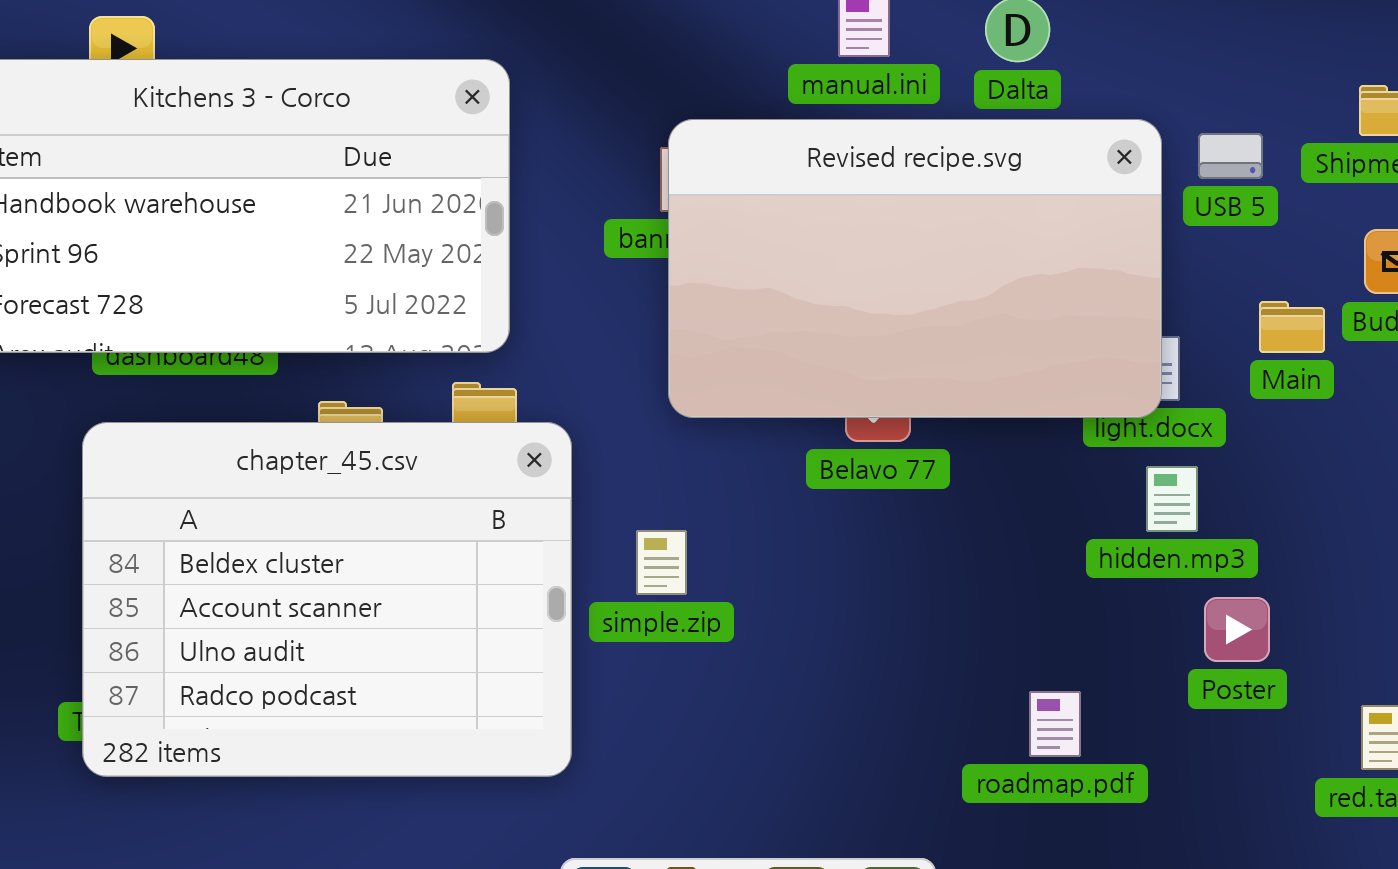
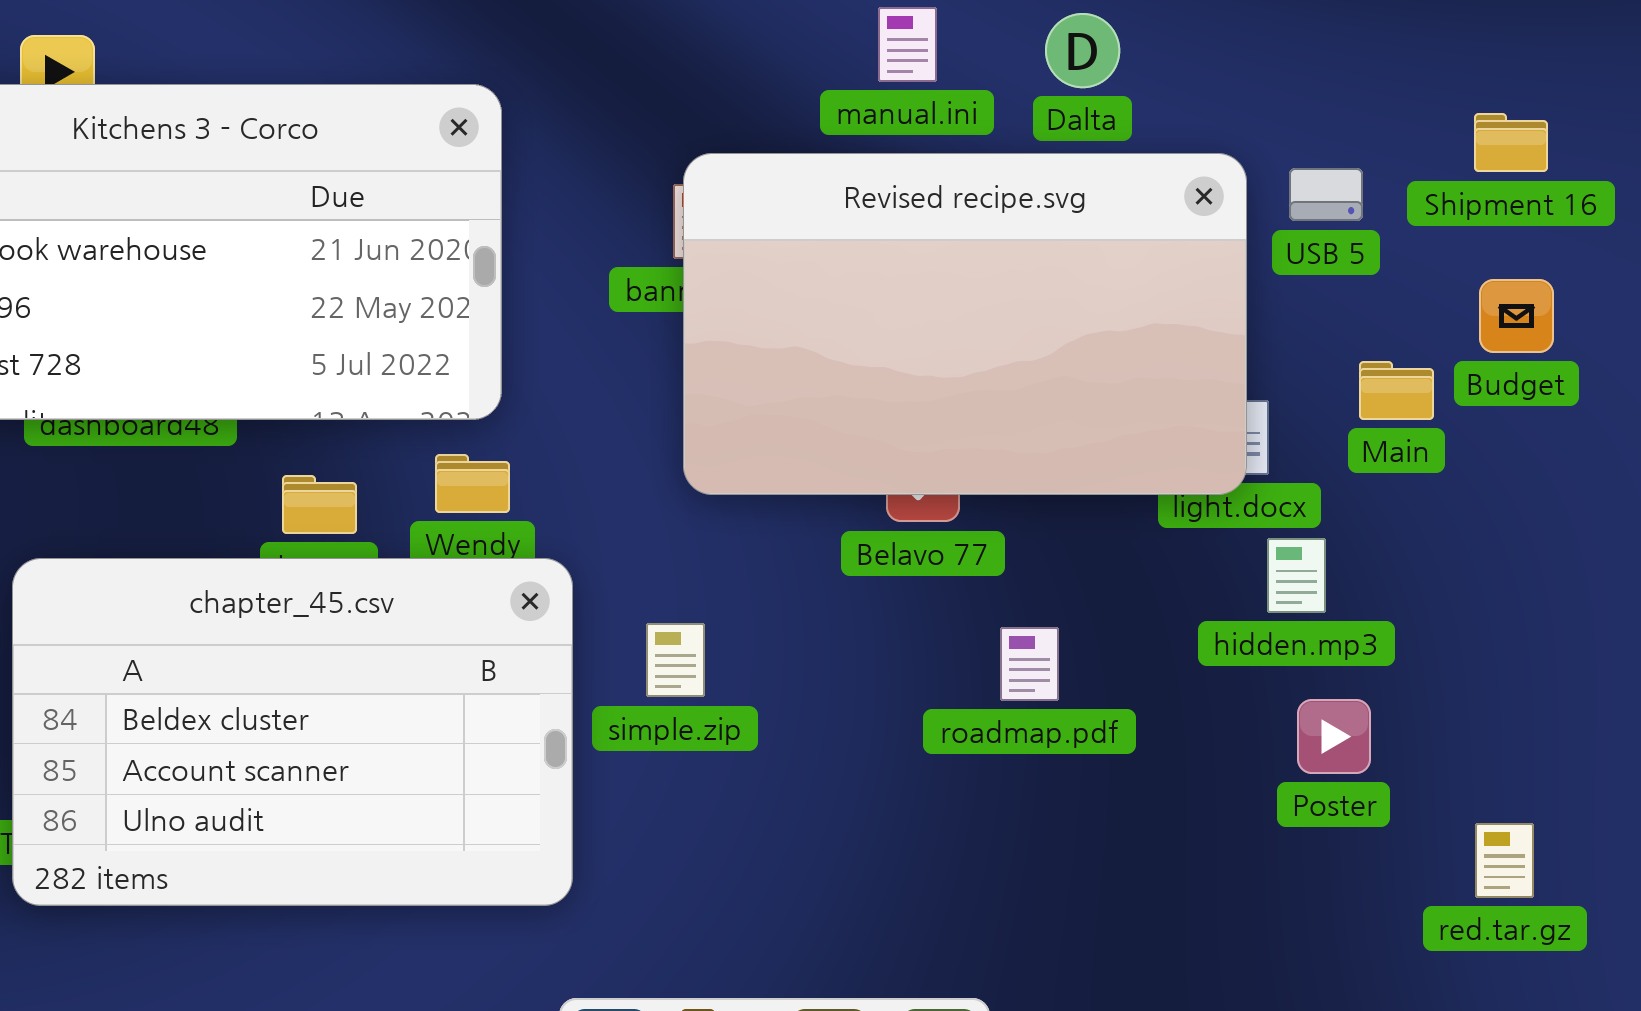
chapter_45.csv: [82,422,572,777] -> [12,558,573,906], resized
hidden.mp3: [1146,466,1198,532] -> [1267,538,1326,613], moved
roadmap.pdf: [1029,691,1081,757] -> [1000,627,1059,701], moved

